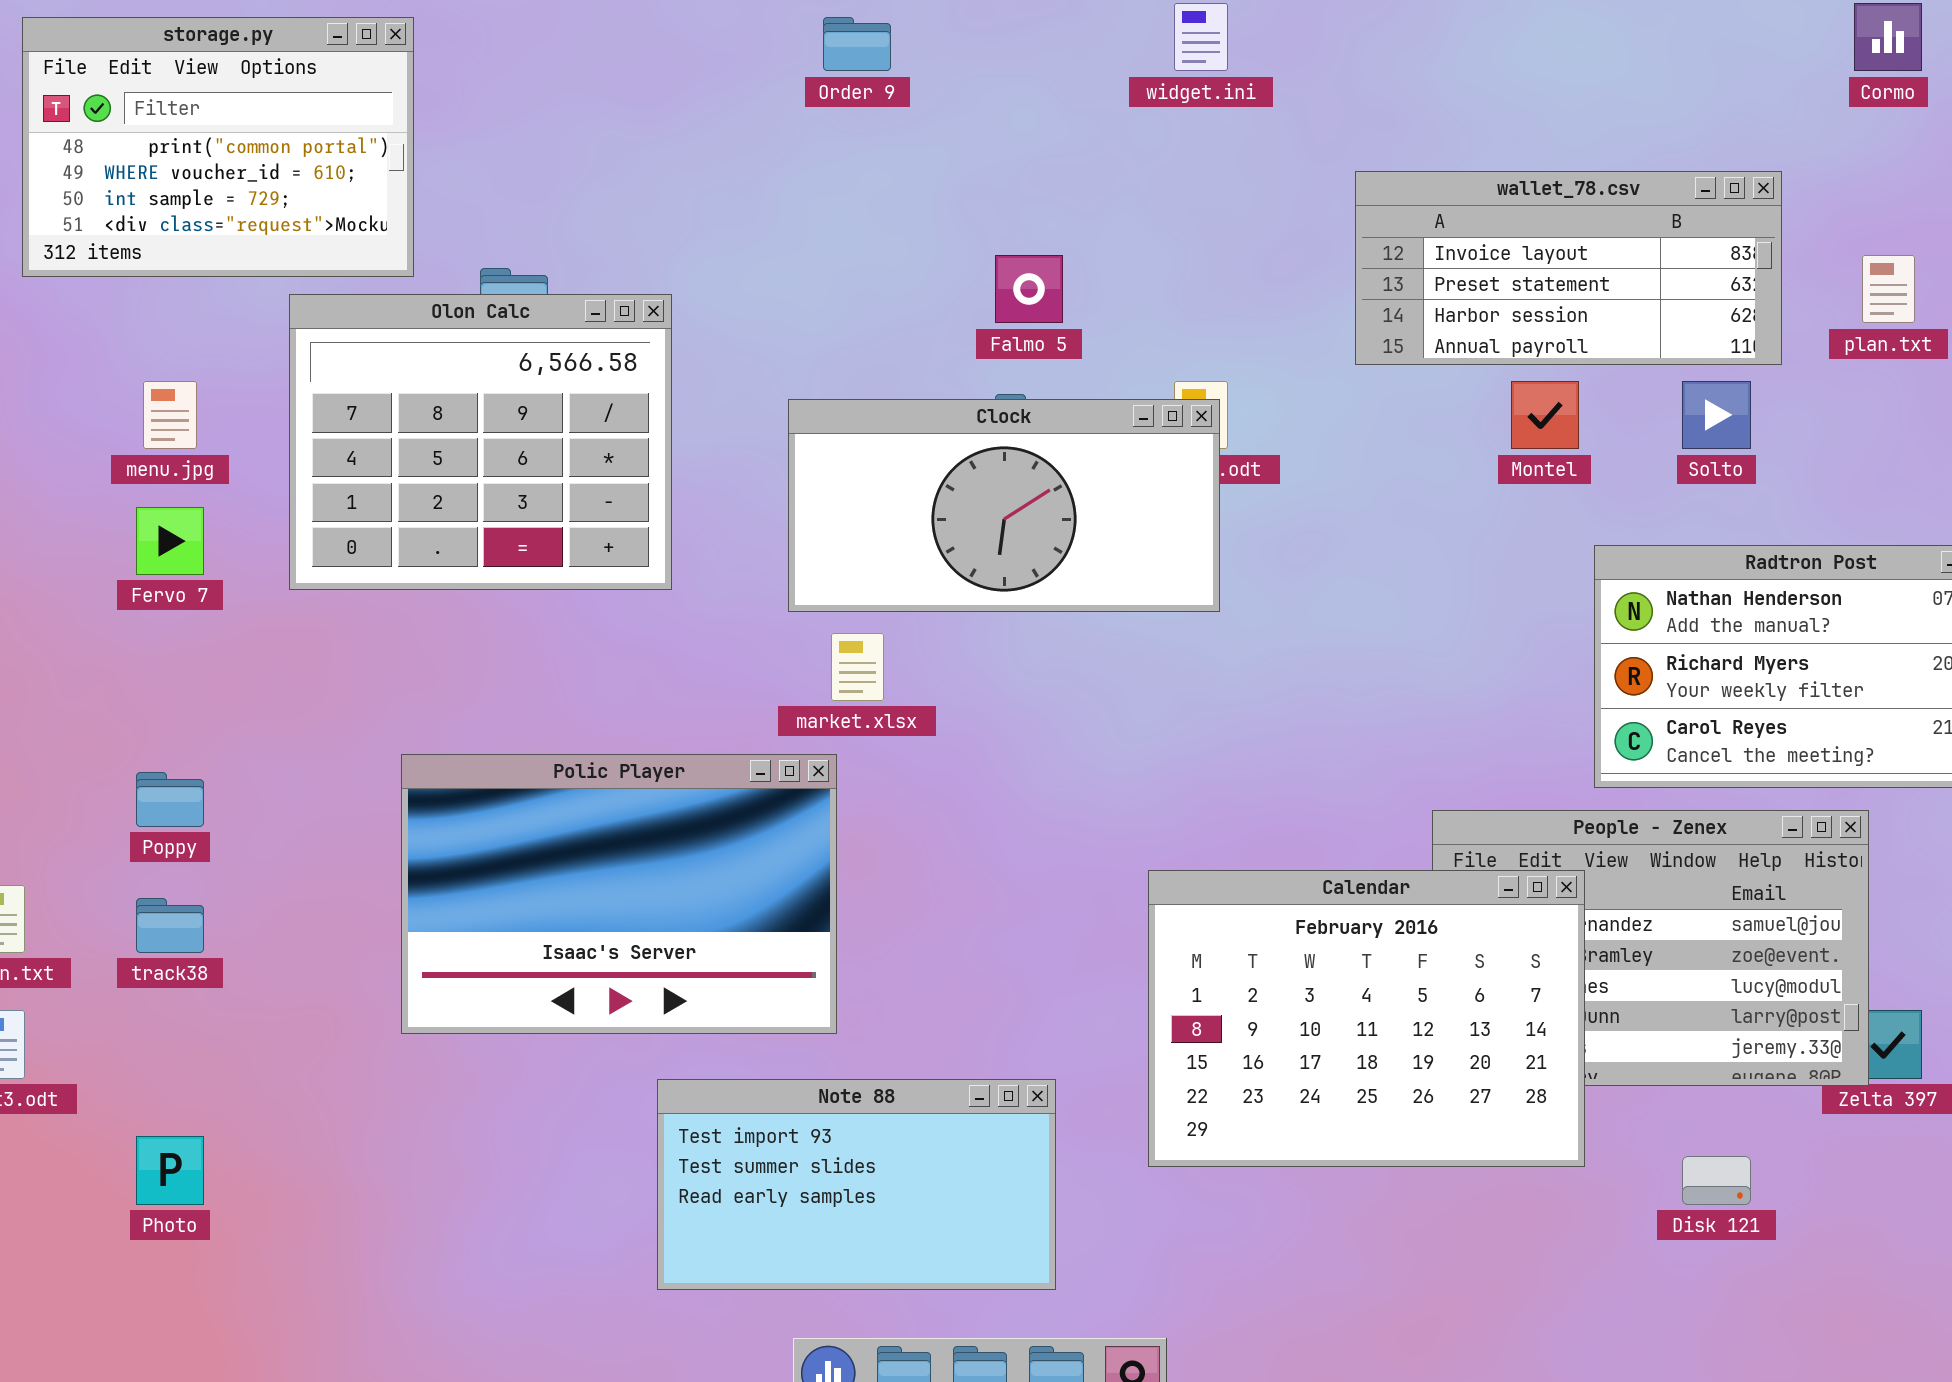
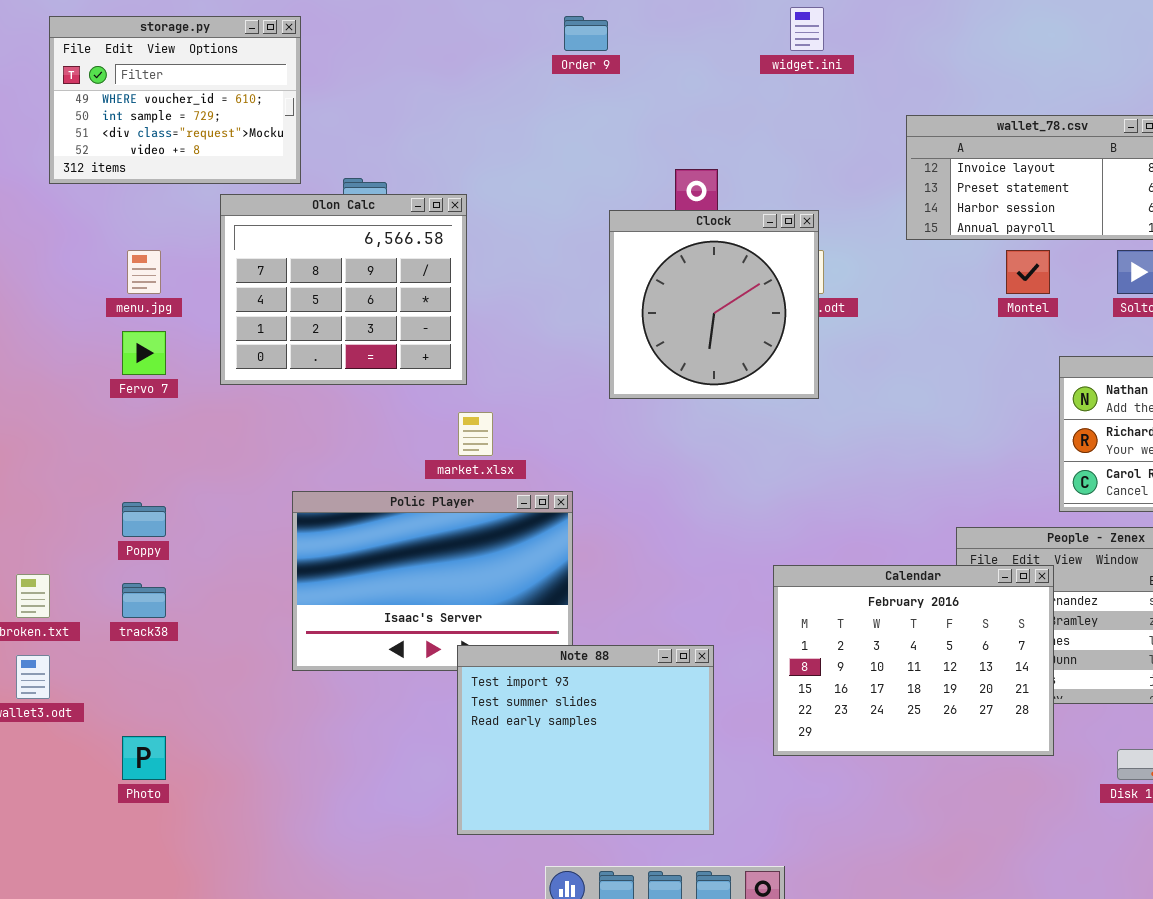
storage.py: [22,17,414,277] -> [49,16,301,184], scrolled down 1 row
Clock: [788,399,1220,612] -> [609,210,819,399], resized
market.xlsx: [831,633,884,701] -> [458,412,493,456], moved
Note 88: [657,1079,1056,1290] -> [457,645,714,835], resized

